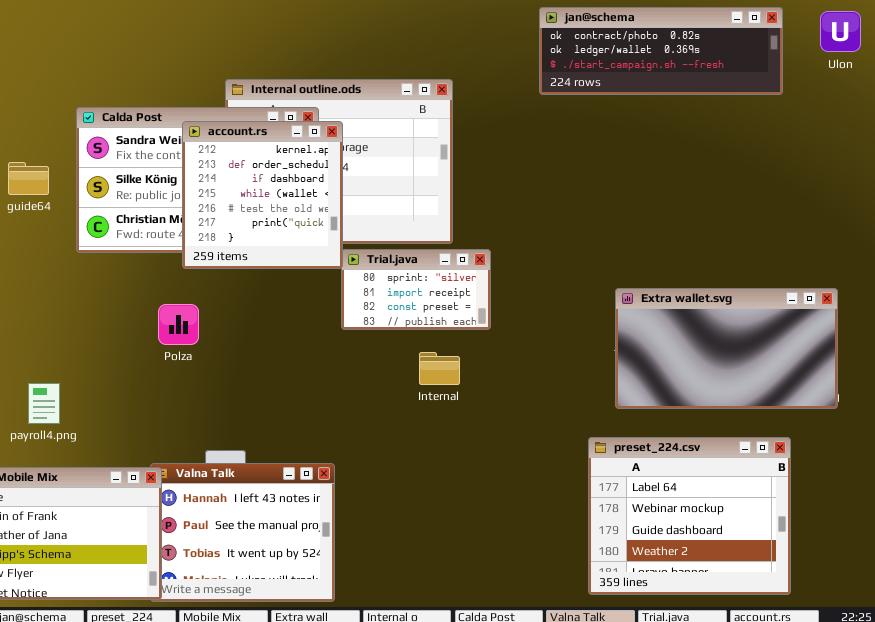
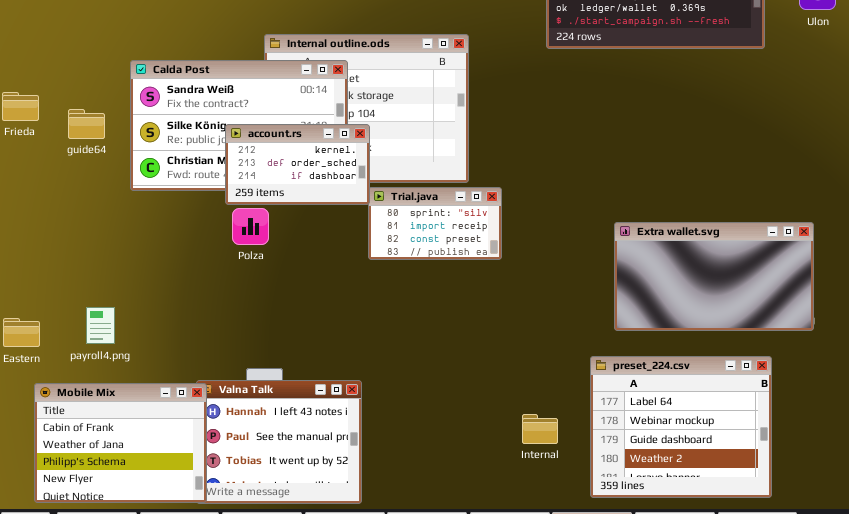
account.rs: [182,121,343,269] -> [225,124,370,205], resized
Polza: [158,304,199,345] -> [232,208,269,245], moved
Internal: [419,352,460,385] -> [522,414,558,444], moved

